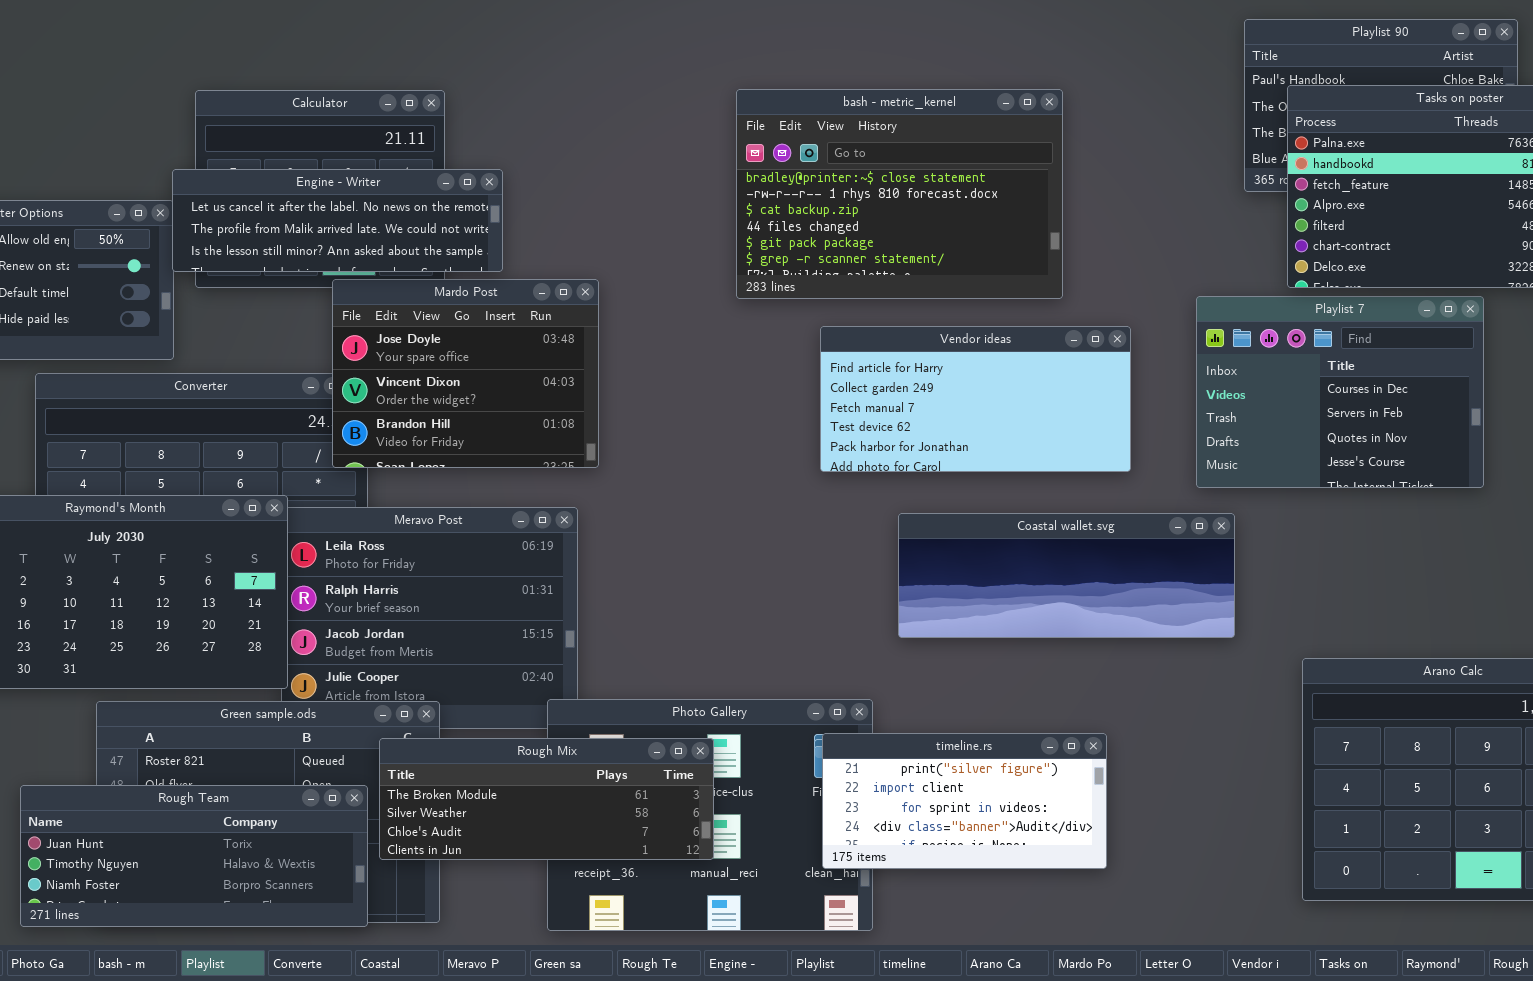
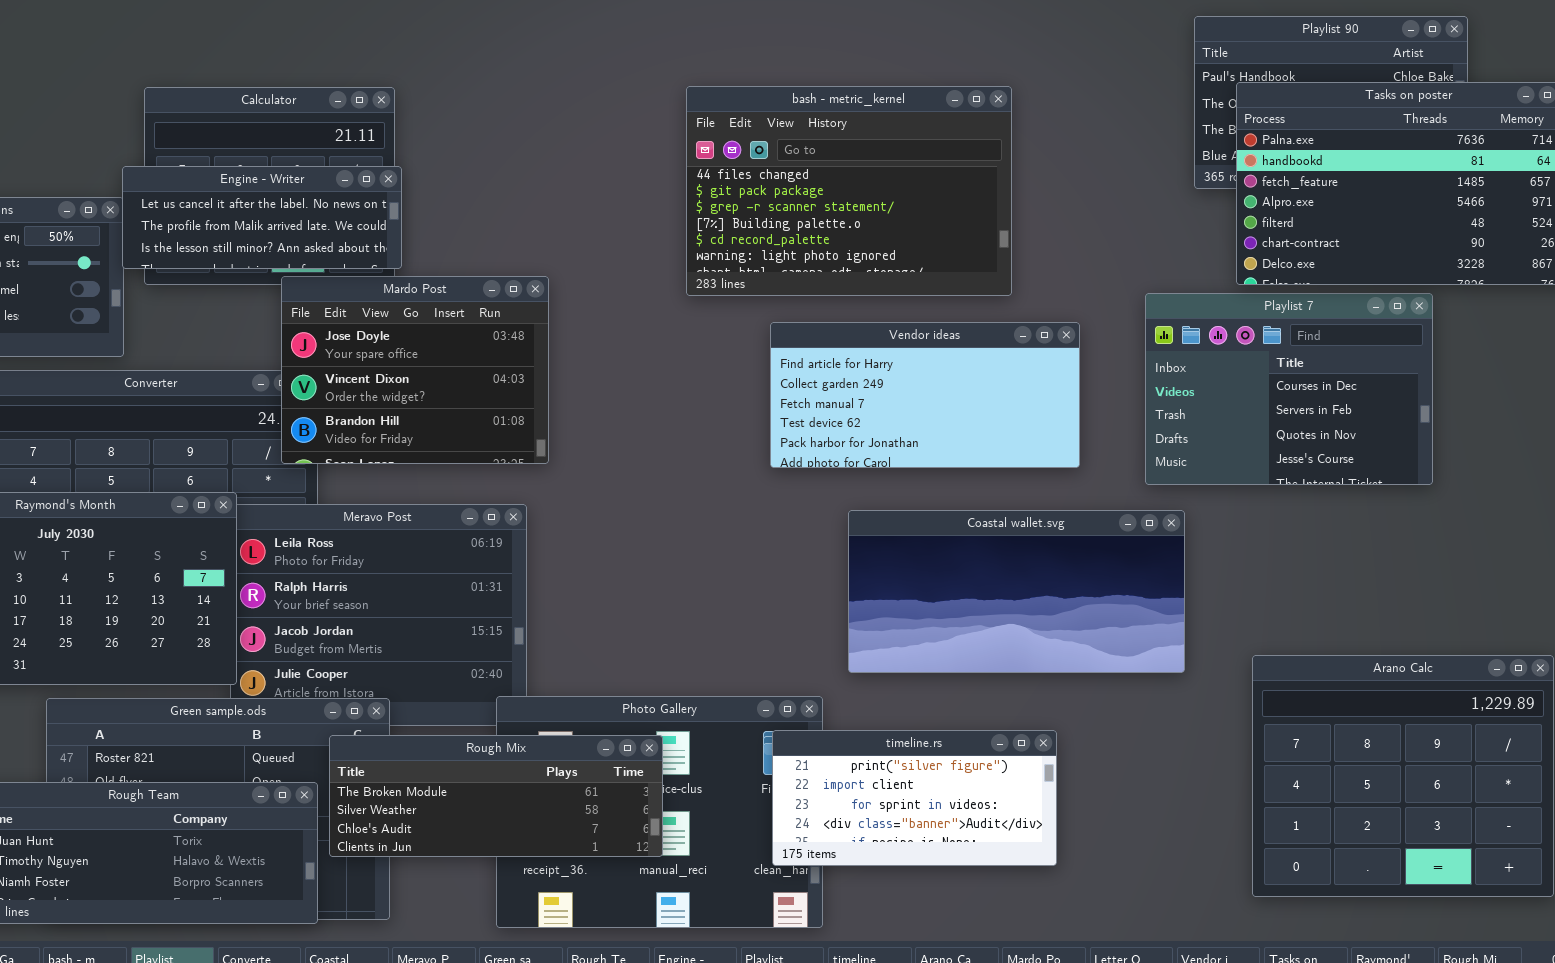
bash - metric_kernel: [736,89,1063,299] -> [686,86,1012,296], scrolled down 3 rows
Engine - Writer: [172,169,503,272] -> [122,166,402,269], resized
Coastal wallet.svg: [898,513,1235,638] -> [848,510,1185,673], resized

